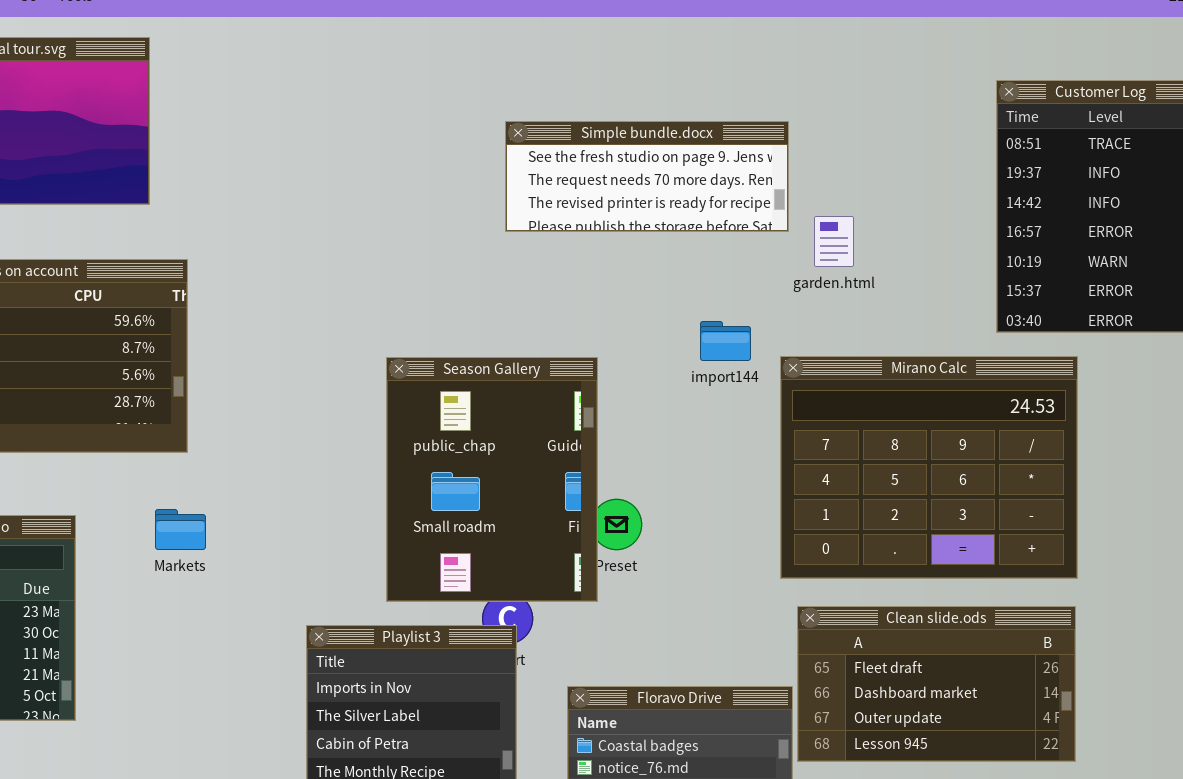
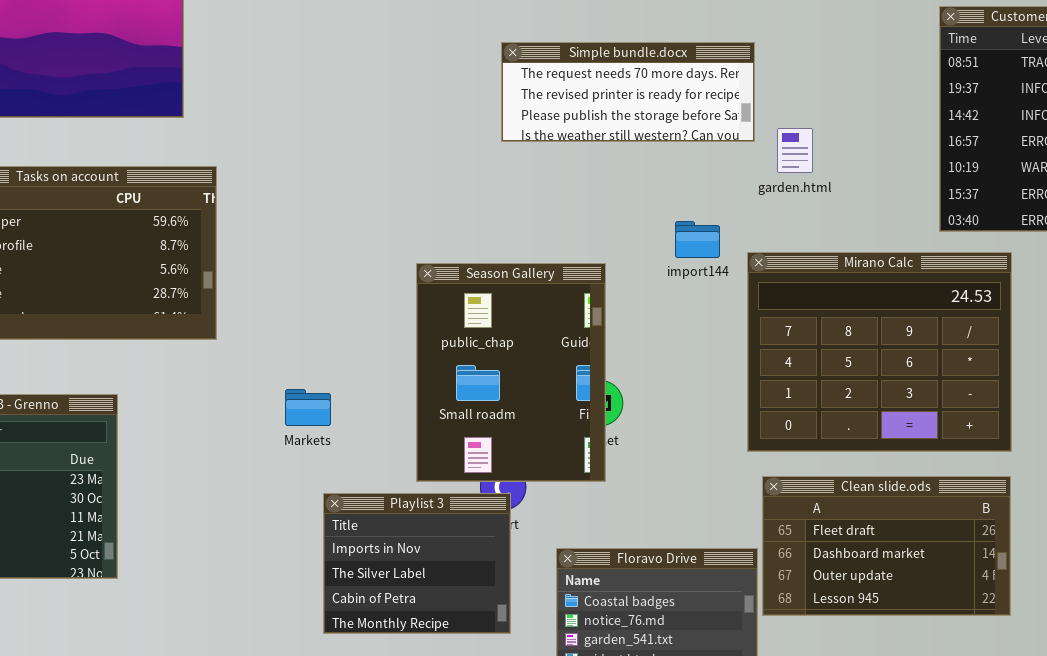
Simple bundle.docx: [505,121,789,232] -> [501,42,755,142], scrolled down 1 row
Season Gallery: [386,357,598,602] -> [416,263,606,482], moved
Markets: [155,509,206,550] -> [285,389,331,426], moved

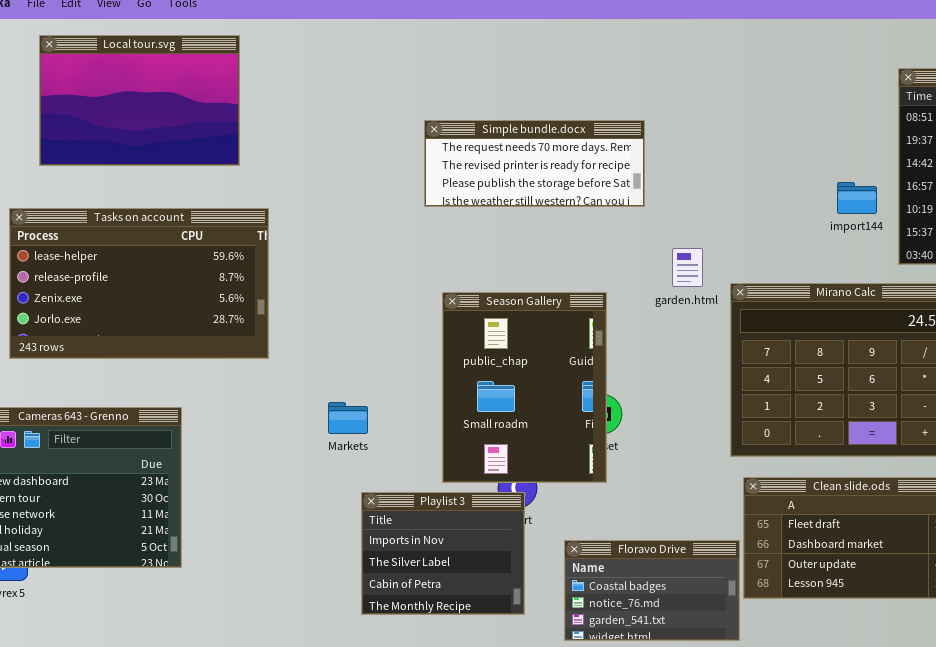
Simple bundle.docx: [501,42,755,142] -> [424,120,645,207], moved
garden.html: [777,128,813,173] -> [672,248,703,287], moved
import144: [675,221,720,258] -> [837,182,877,214], moved

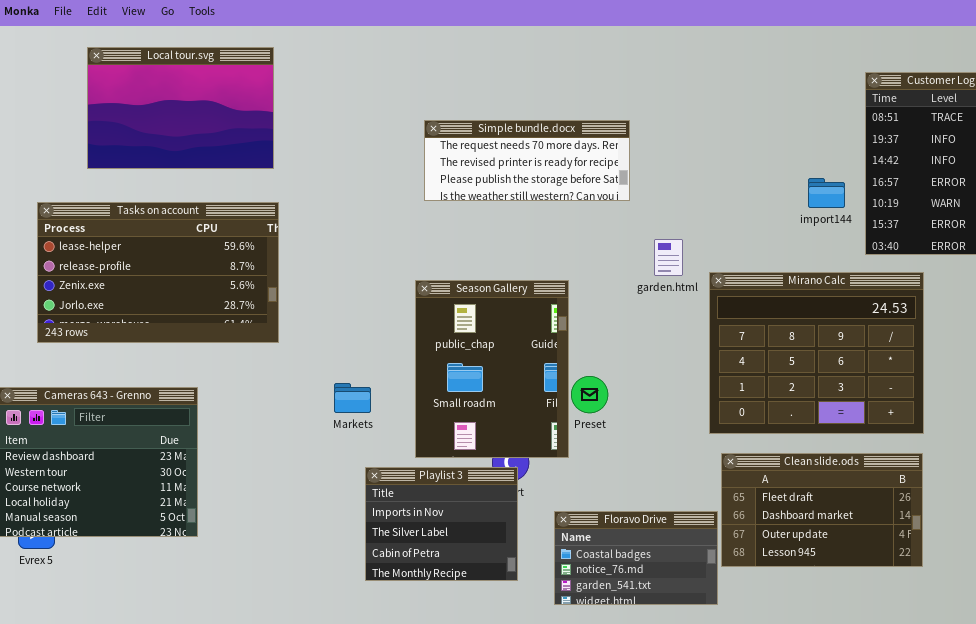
Local tour.svg: [39,35,240,166] -> [87,47,274,169], moved
Season Gallery: [442,292,607,483] -> [415,280,569,458], moved

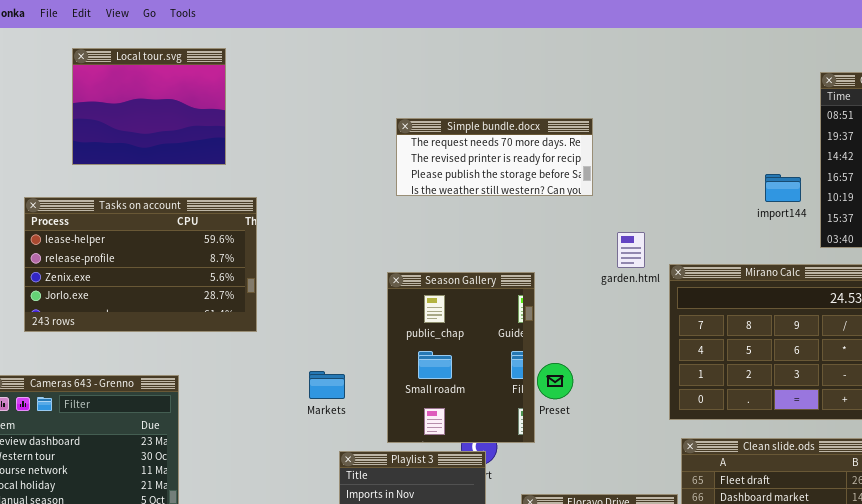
Local tour.svg: [87,47,274,169] -> [72,48,226,165], resized

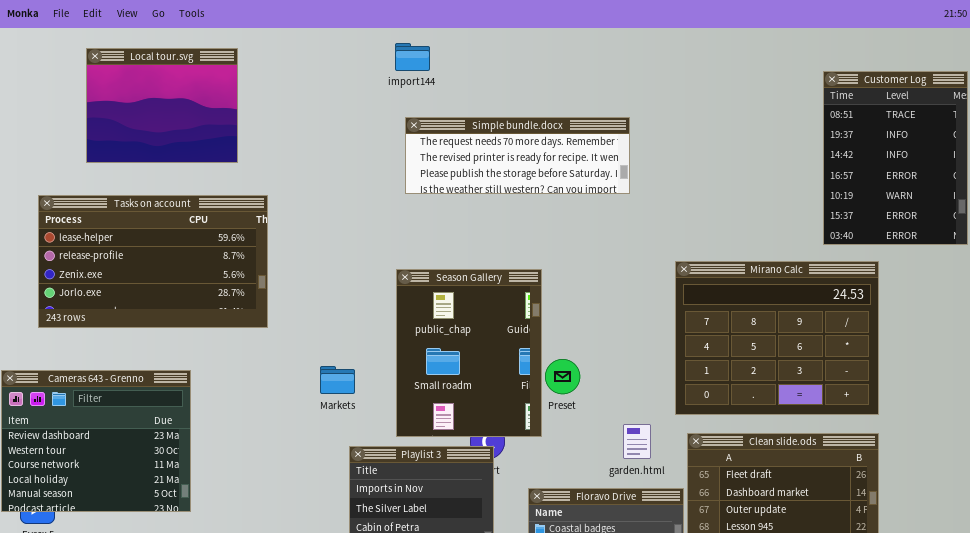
Simple bundle.docx: [396,118,593,196] -> [405,117,630,194], resized
import144: [765,174,801,202] -> [395,43,430,71], moved
garden.html: [617,232,645,268] -> [623,424,651,459], moved

